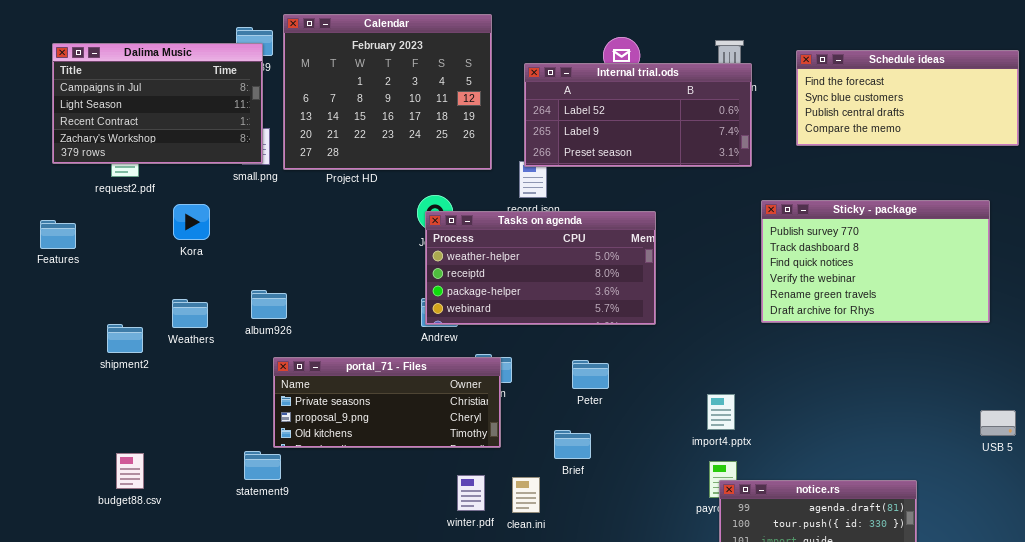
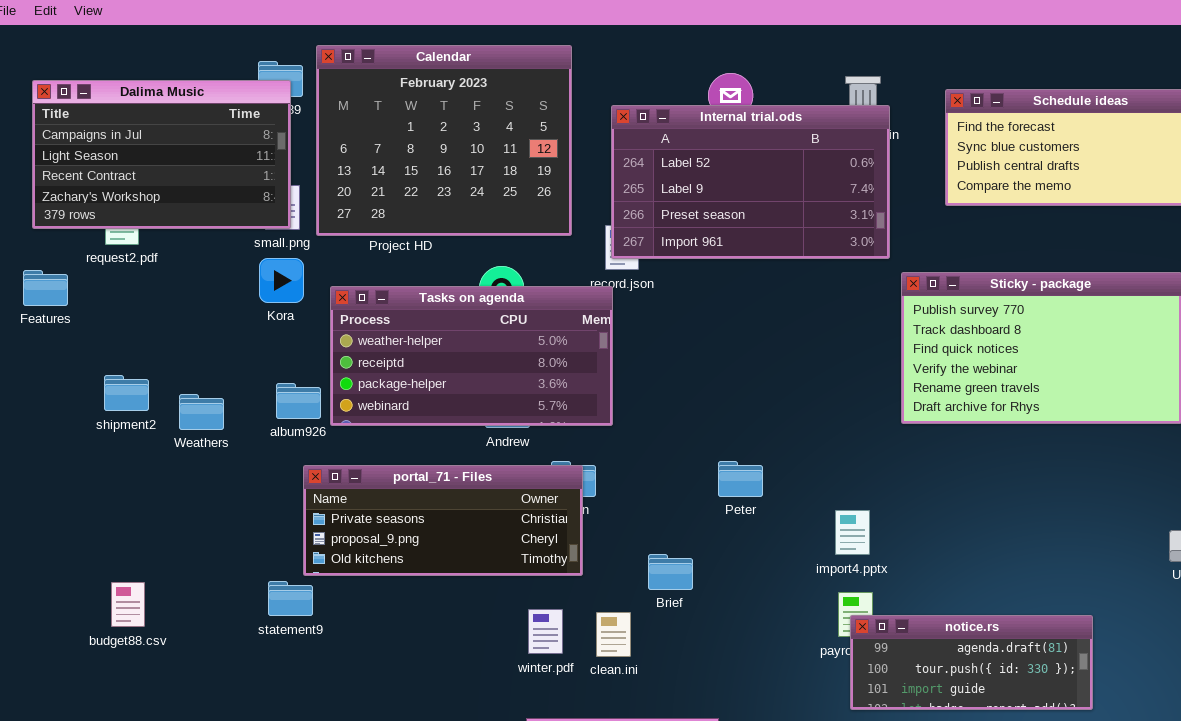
Internal trial.ods: [524,63,752,167] -> [611,105,890,259], resized
Kora: [173,204,210,240] -> [259,258,304,303], moved
Tasks on agenda: [425,211,656,325] -> [330,286,613,426], moved
Features: [40,220,76,249] -> [23,270,68,306], moved
shipment2: [107,324,143,353] -> [104,375,149,411], moved
Peter: [572,360,609,389] -> [718,461,763,497], moved

